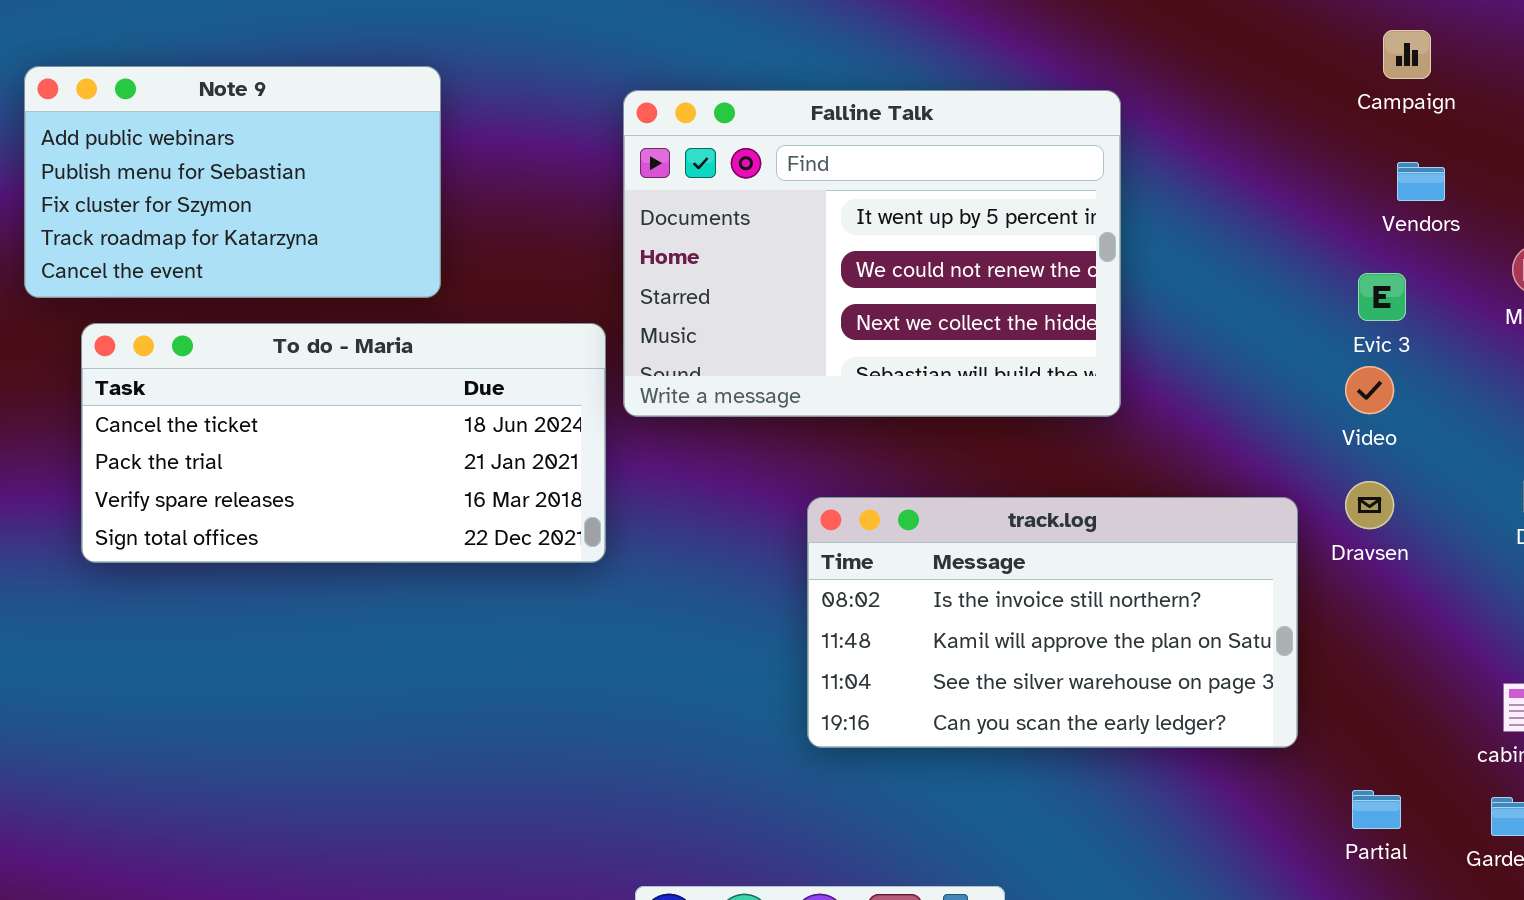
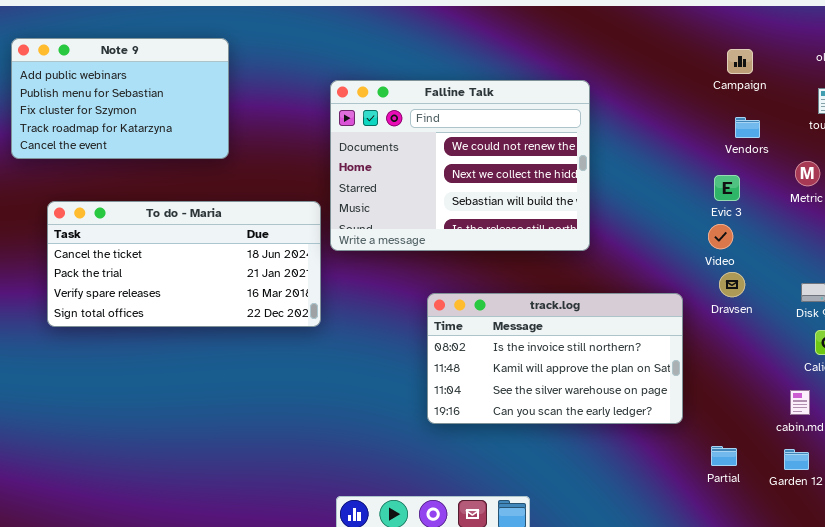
Note 9: [24,66,441,298] -> [11,38,229,159], moved
Falline Talk: [623,90,1121,417] -> [330,80,590,251], scrolled down 1 row
Dravsen: [1345,481,1394,529] -> [719,272,745,297], moved

